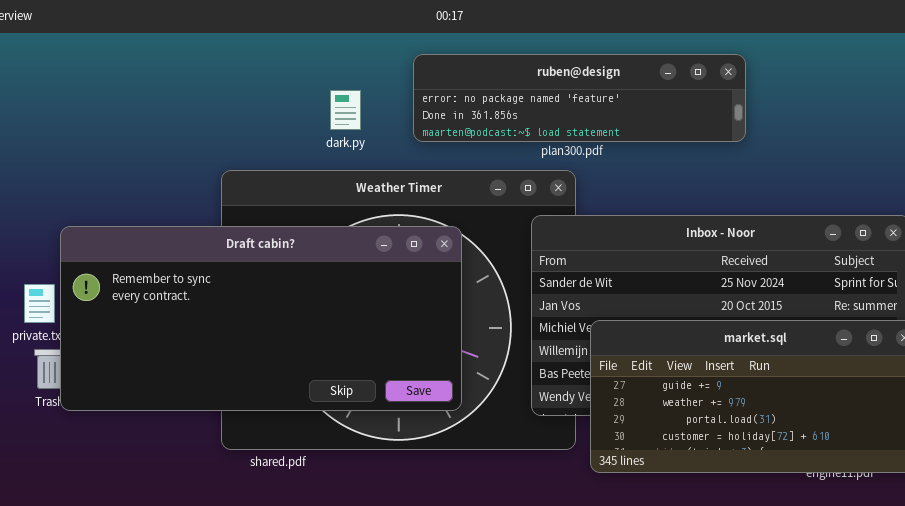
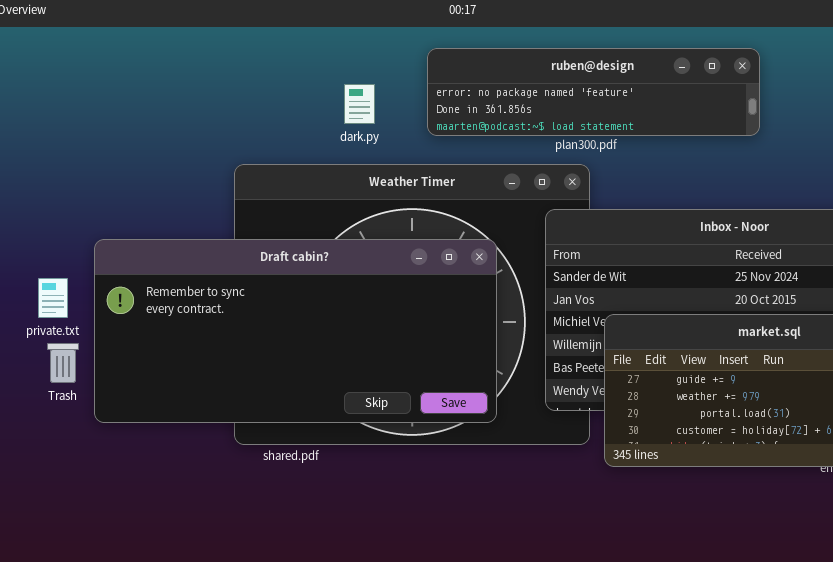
Draft cabin?: [60,226,462,411] -> [94,239,497,423], moved

